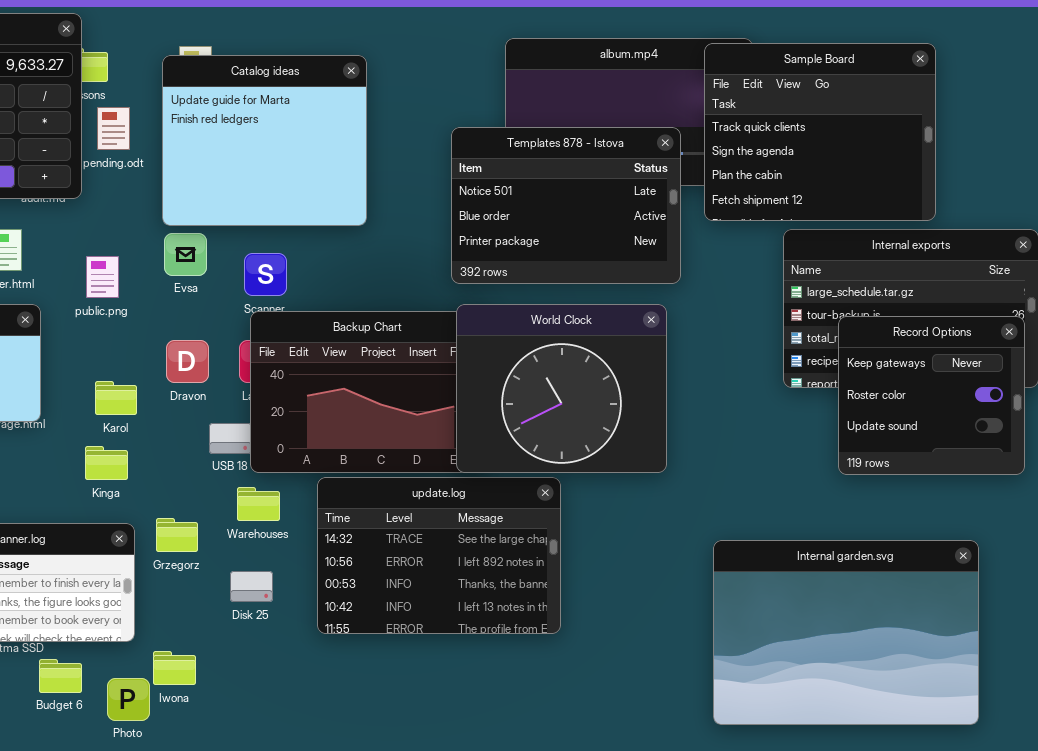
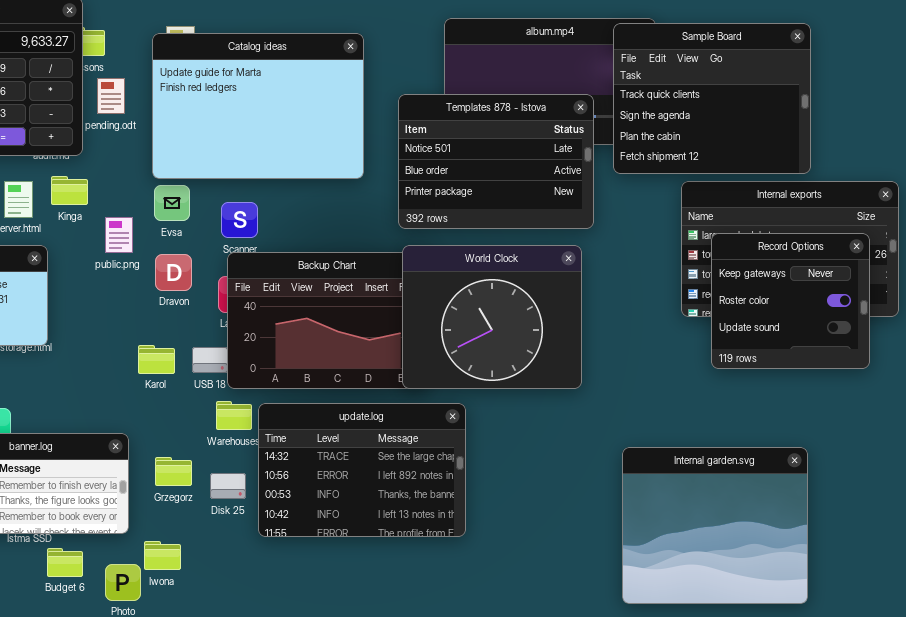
Catalog ideas: [162,55,367,226] -> [152,33,364,179], resized
public.png: [86,256,119,298] -> [105,217,133,253], moved
Record Options: [838,316,1025,475] -> [711,233,870,369], moved
Dravon: [166,340,209,383] -> [155,254,192,291], moved
Karol: [95,381,137,415] -> [138,345,175,374], moved
Kinga: [85,446,128,480] -> [51,176,88,205], moved
update.log: [317,477,561,634] -> [258,403,466,537], moved
Grzegorz: [156,518,198,552] -> [155,457,192,486], moved
Internal garden.svg: [713,540,979,725] -> [622,447,808,604], resized

